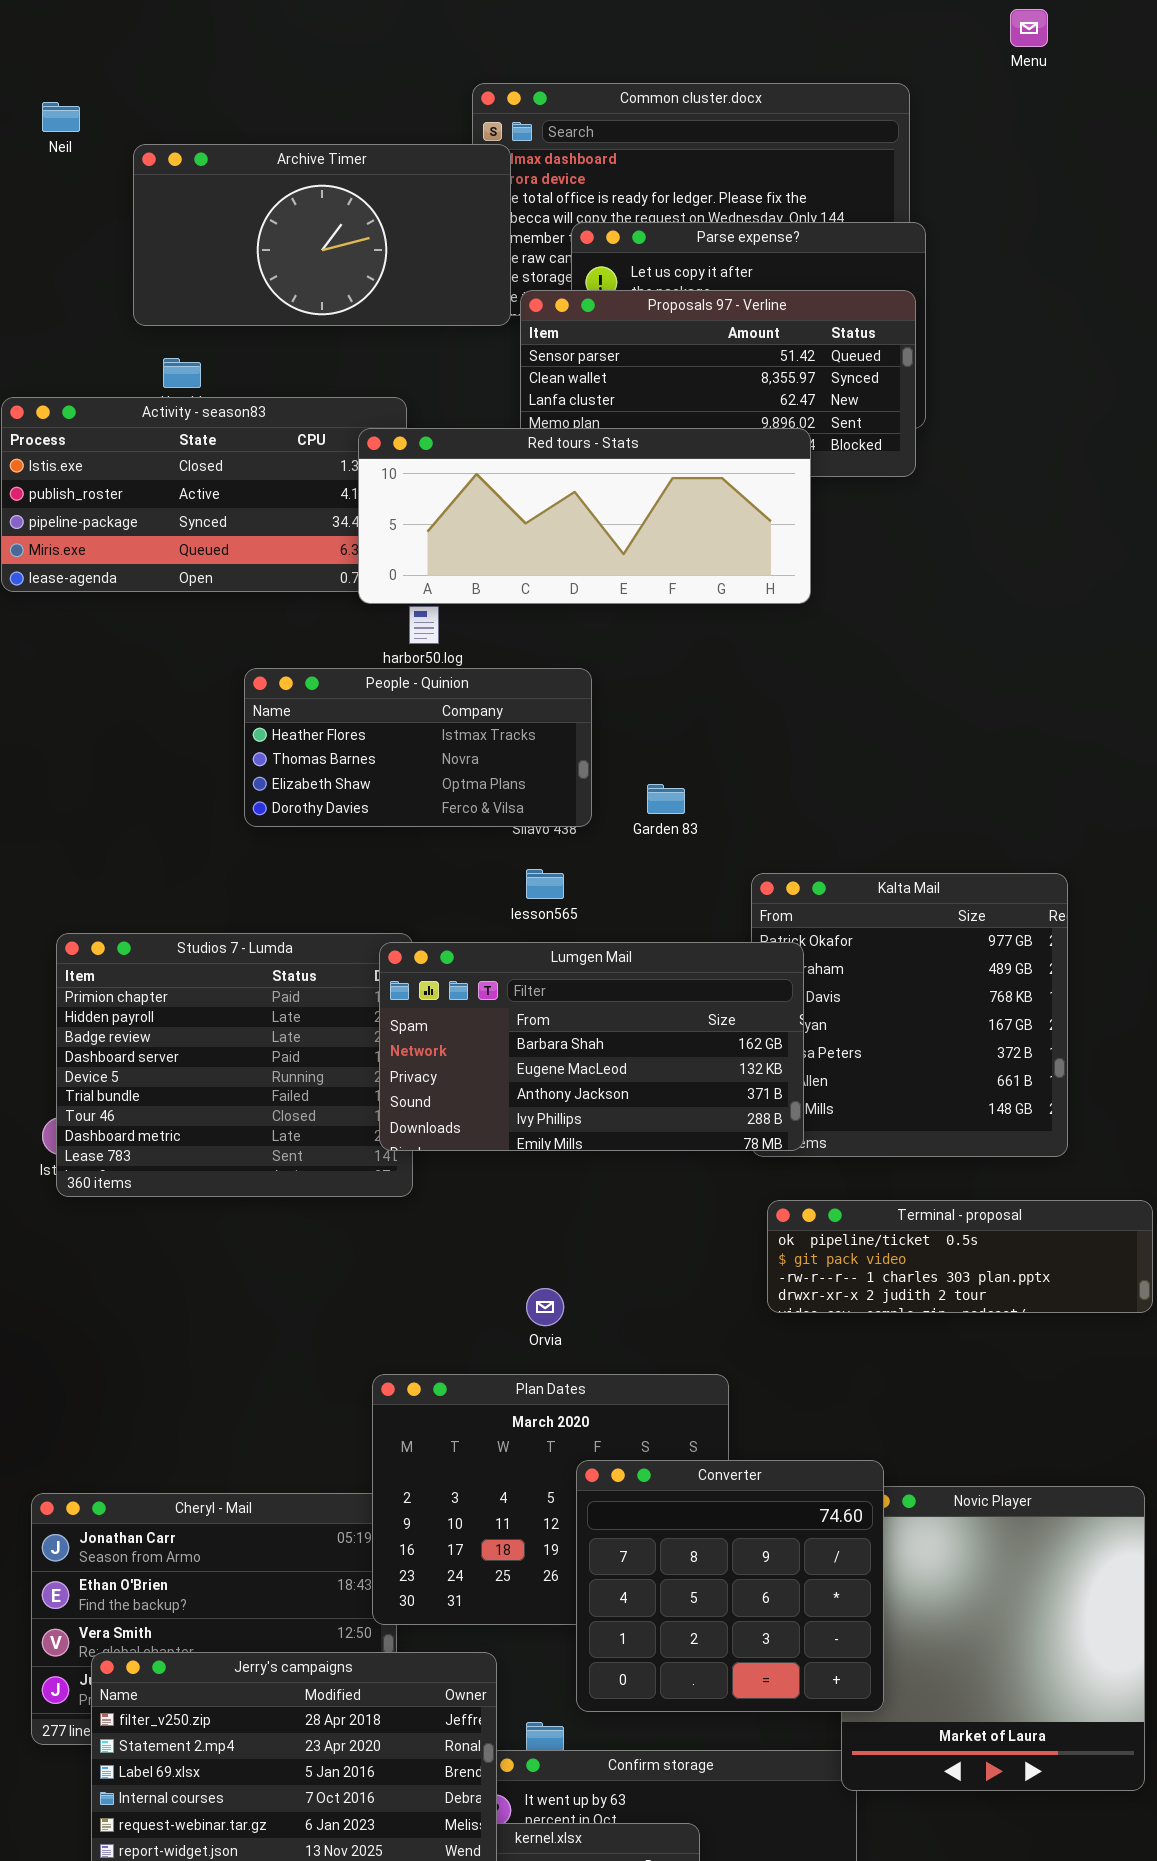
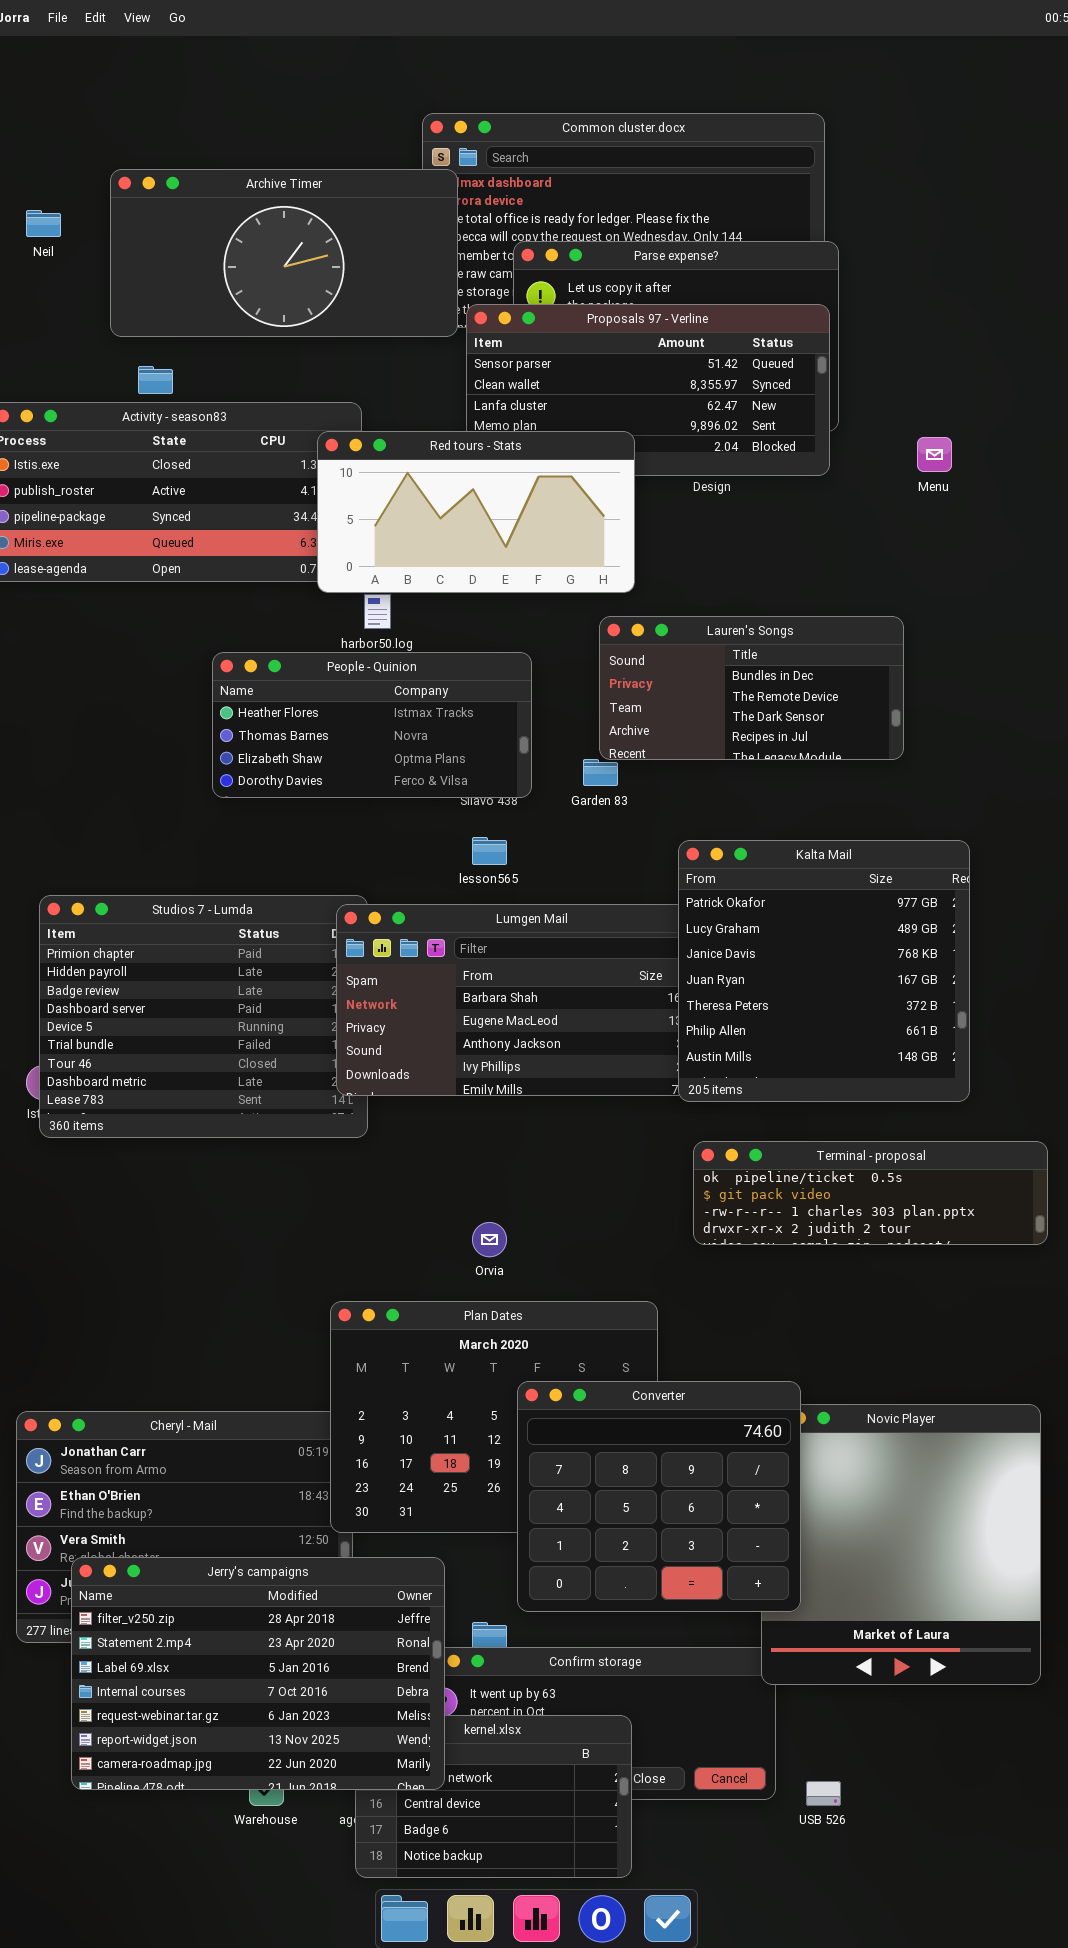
Menu: [1010,9,1048,47] -> [917,437,952,472], moved
Neil: [42,102,80,132] -> [26,210,61,237], moved
Red tours - Stats: [358,428,811,604] -> [317,431,635,593], resized
Lauren's Songs: none -> [599,616,904,760], opened
Kalta Mail: [751,873,1068,1157] -> [678,840,970,1102], raised

